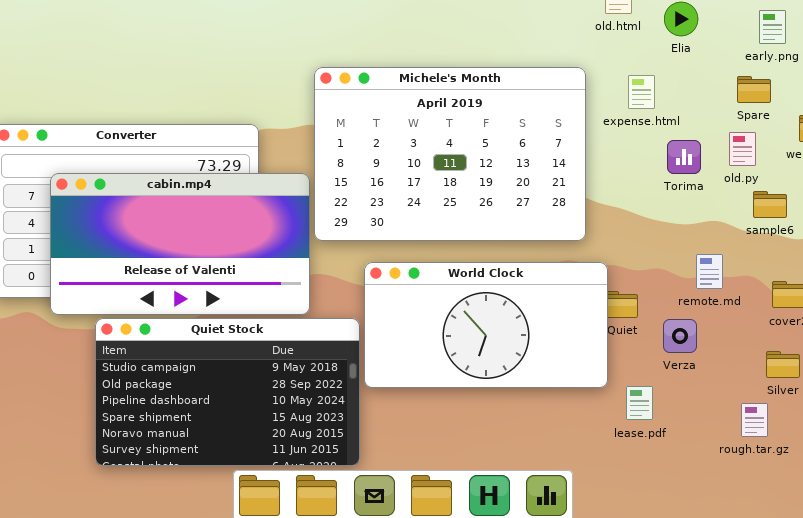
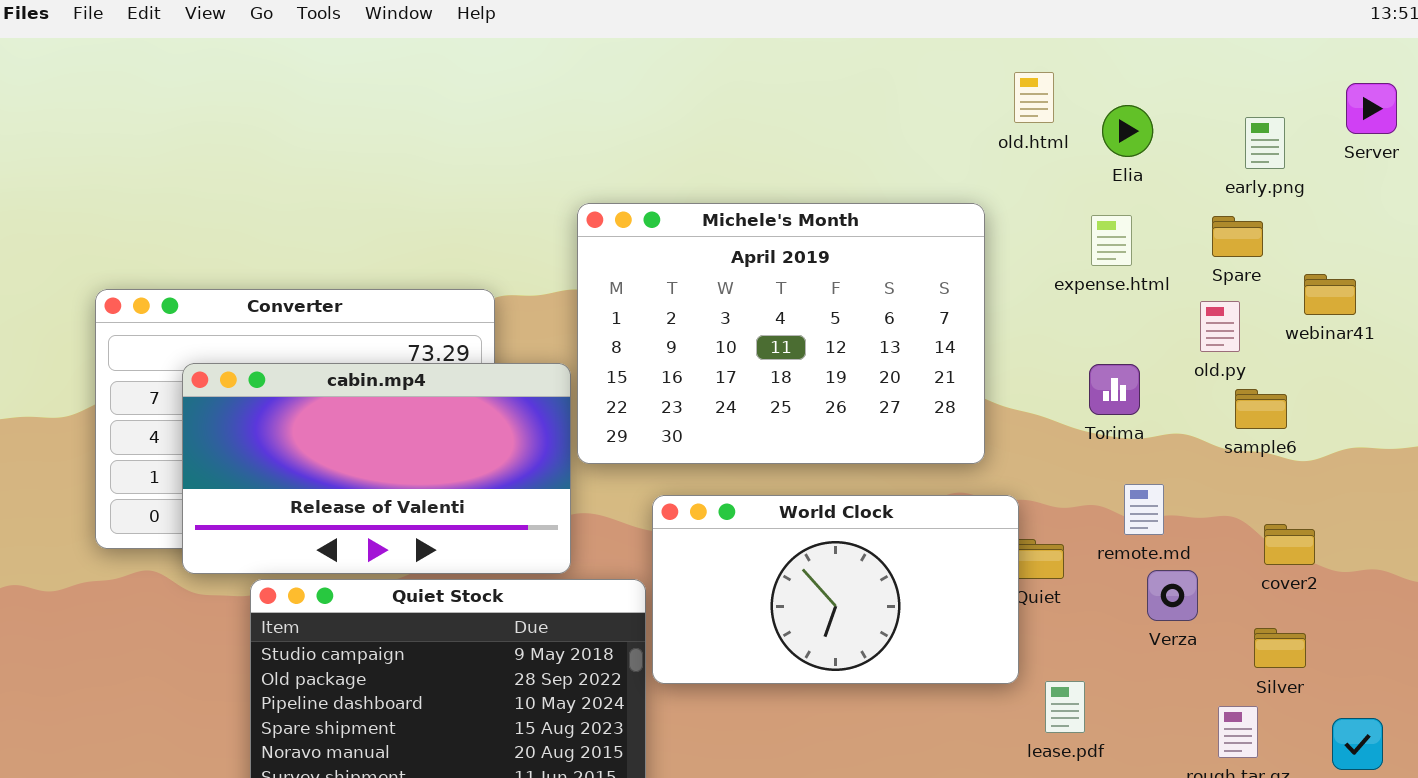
expense.html: [628,75,655,109] -> [1091,215,1132,266], moved
Torima: [667,140,701,174] -> [1089,364,1140,415], moved
remote.md: [696,254,723,289] -> [1124,484,1164,535], moved
Verza: [663,319,697,353] -> [1147,570,1198,621], moved

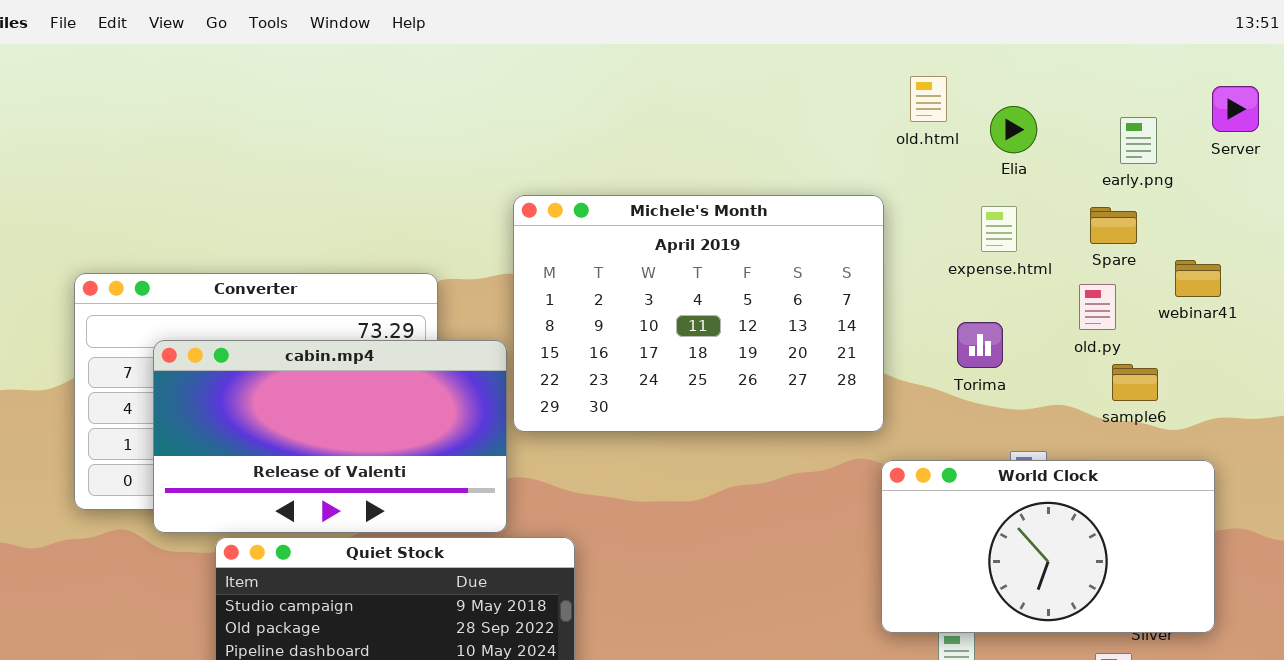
Torima: [1089,364,1140,415] -> [957,322,1003,368], moved
World Clock: [652,495,1019,684] -> [881,460,1215,633], moved

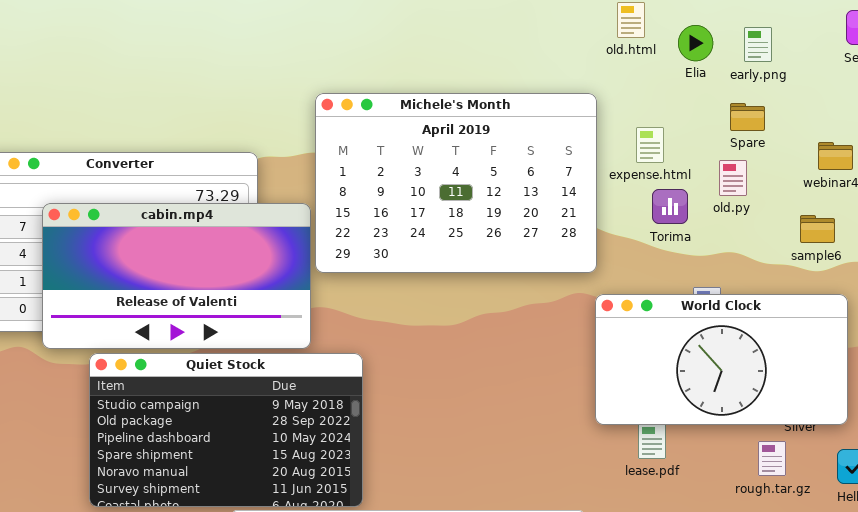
early.png: [1120,117,1157,164] -> [744,27,772,62], moved
expense.html: [981,206,1017,252] -> [636,127,664,163], moved
Spare: [1090,207,1137,244] -> [730,103,765,131], moved
old.py: [1079,284,1116,330] -> [719,160,747,196], moved
sample6: [1112,364,1158,401] -> [800,215,835,243], moved

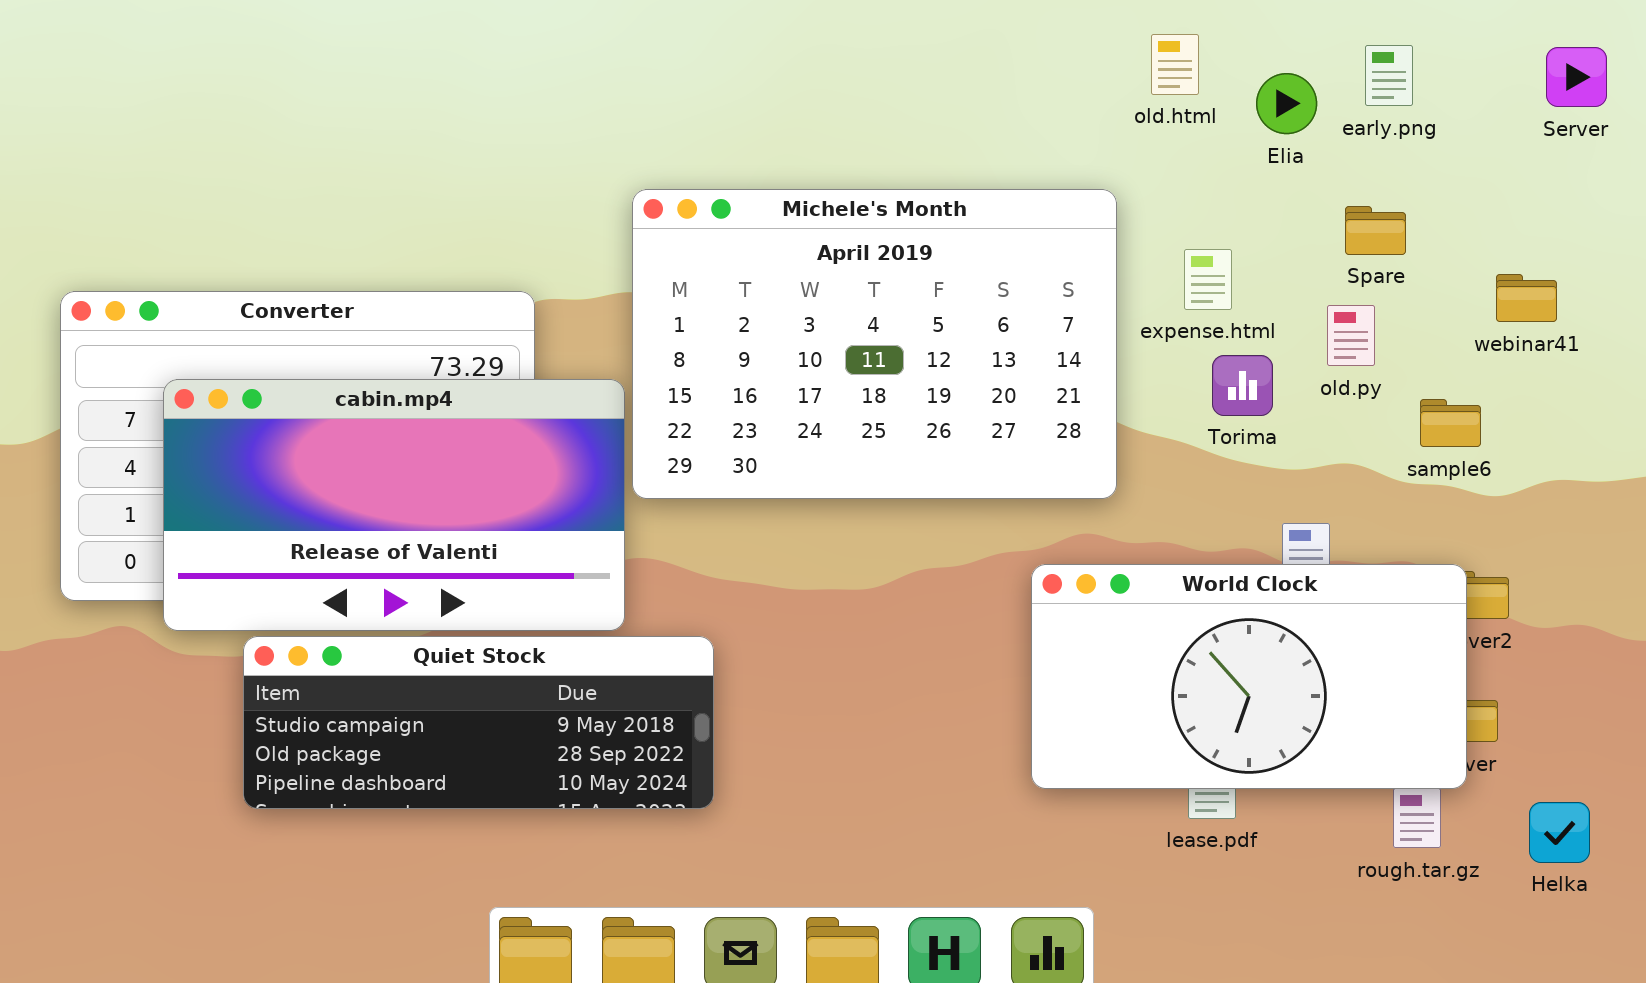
early.png: [744,27,772,62] -> [1365,45,1413,106], moved
sample6: [800,215,835,243] -> [1420,399,1481,447], moved
World Clock: [595,294,848,425] -> [1031,564,1467,789], moved
Quiet Stock: [89,353,363,507] -> [243,636,714,809], resized

